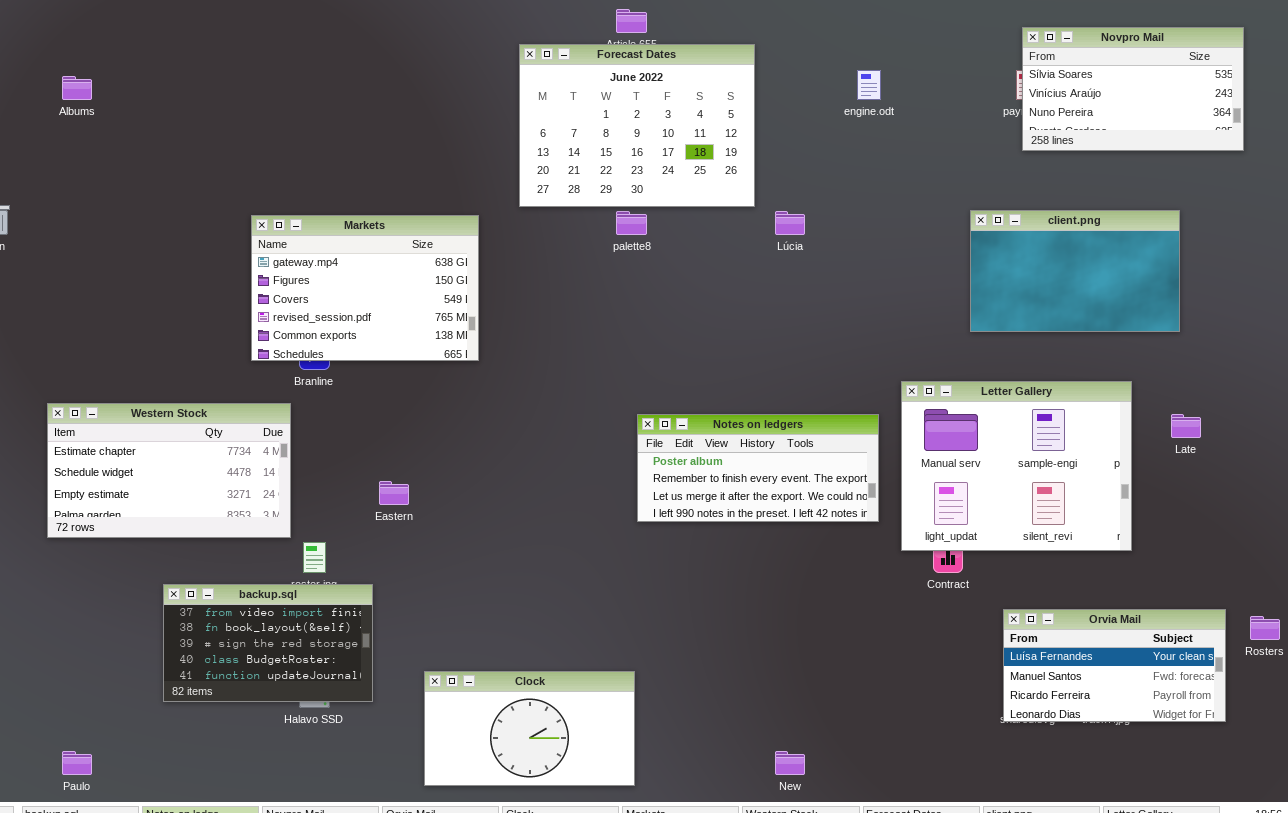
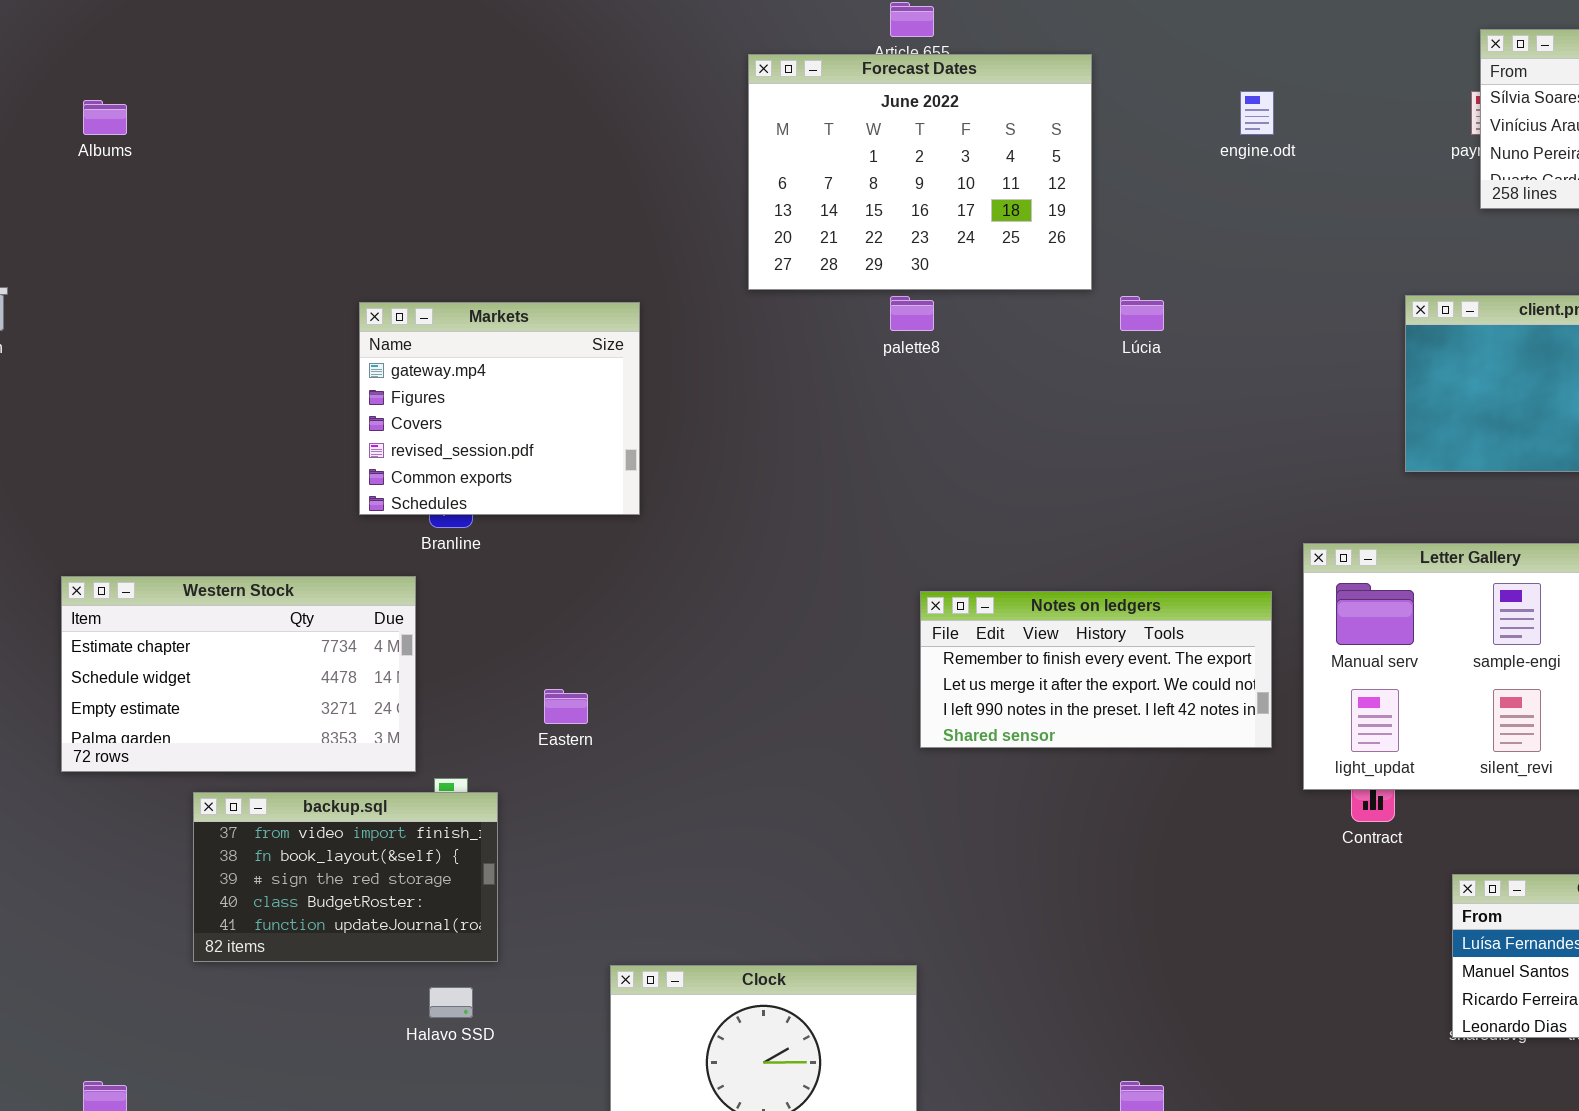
Markets: [251,215,479,361] -> [359,302,640,515], resized
Notes on ledgers: [637,414,879,522] -> [920,591,1272,748], scrolled down 1 row
backup.sql: [163,584,373,702] -> [193,792,498,962], moved

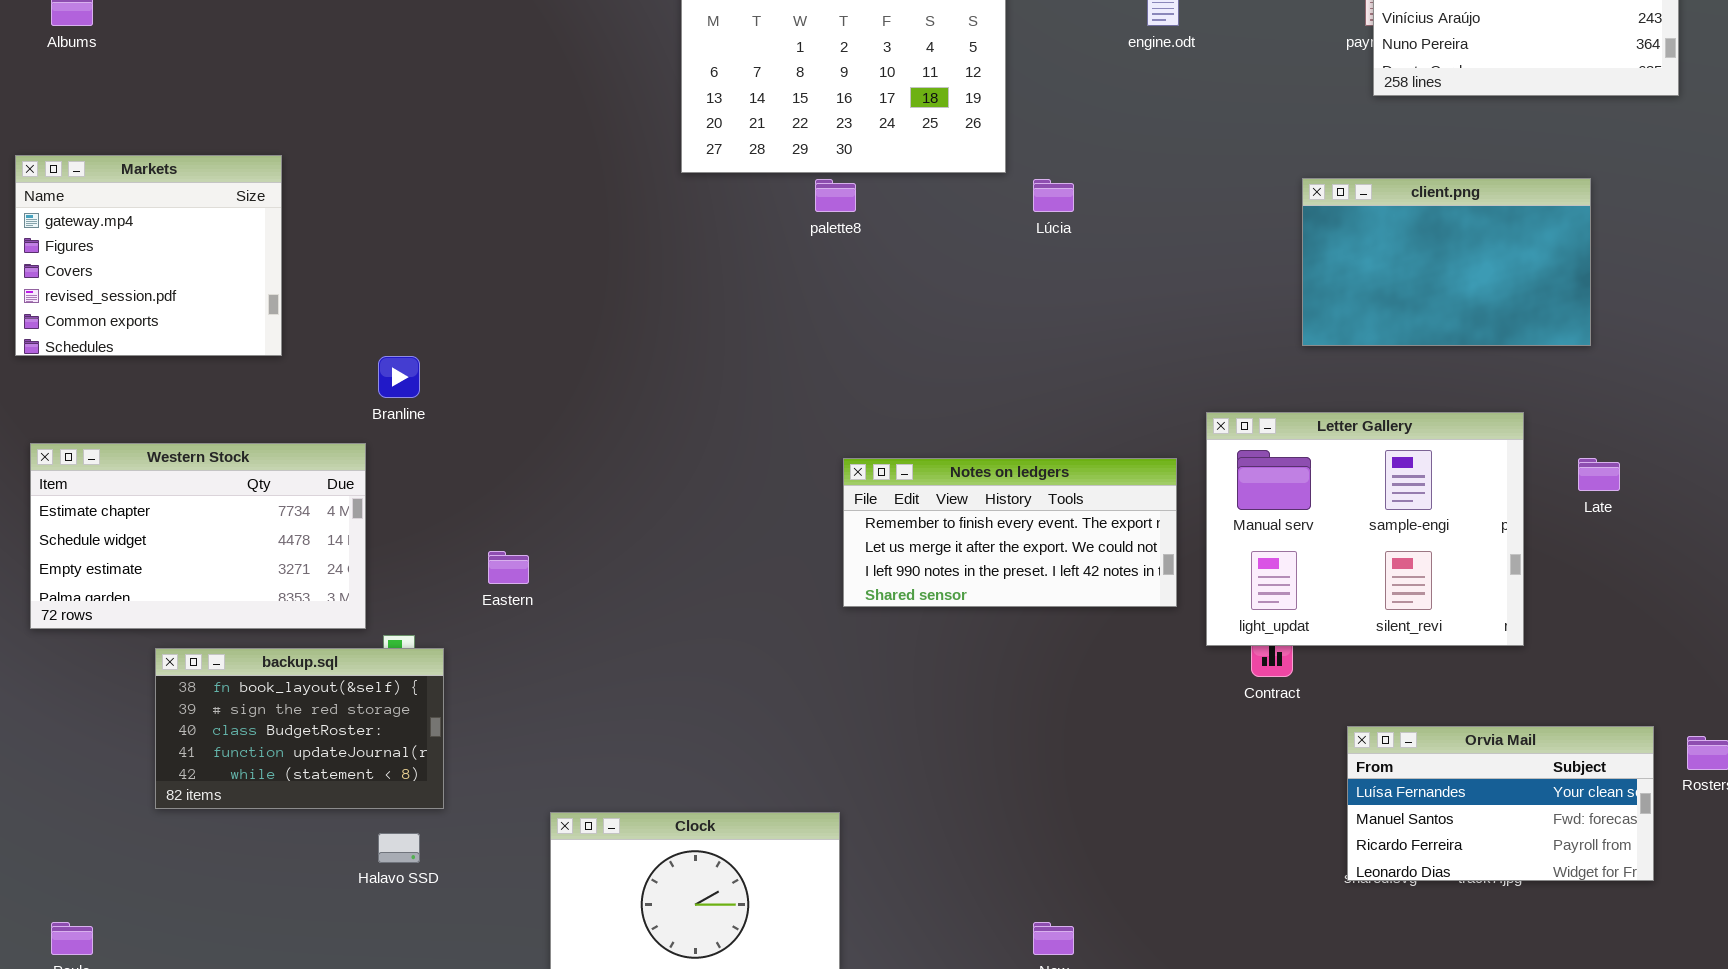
Markets: [359,302,640,515] -> [15,155,282,356], moved
backup.sql: [193,792,498,962] -> [155,648,444,809], scrolled down 1 row

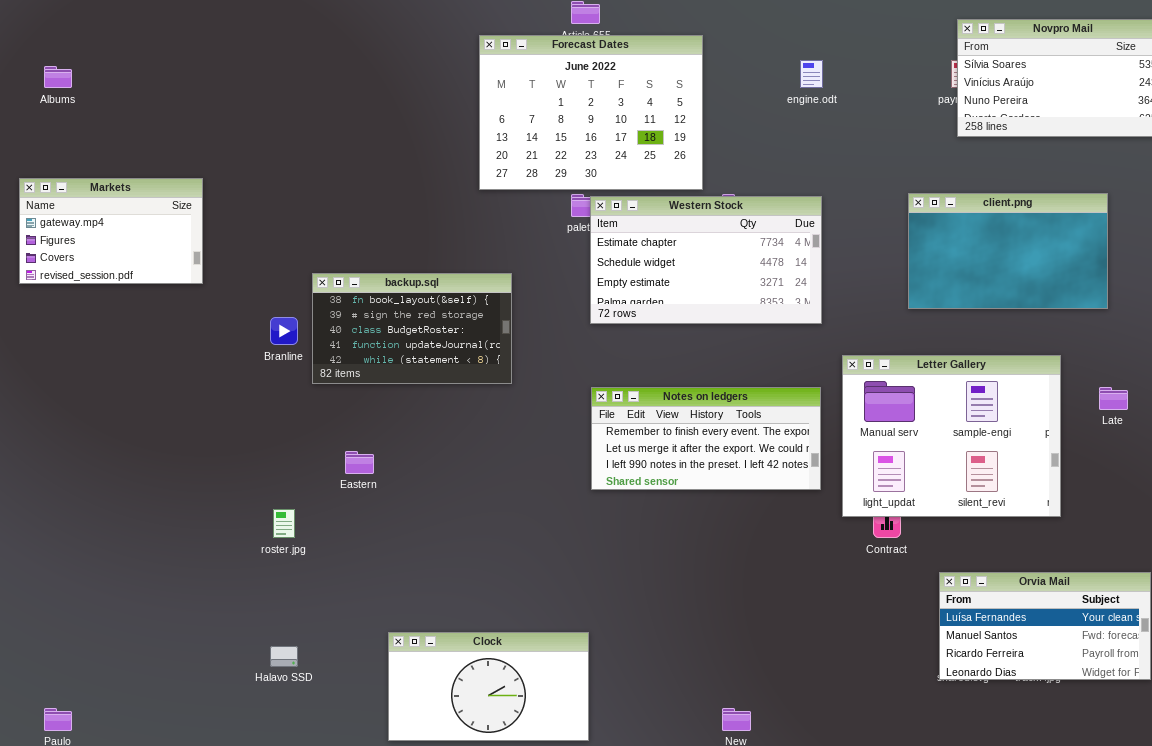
Markets: [15,155,282,356] -> [19,178,203,284], resized
Western Stock: [30,443,366,629] -> [590,196,822,324], moved
backup.sql: [155,648,444,809] -> [312,273,512,384], moved

